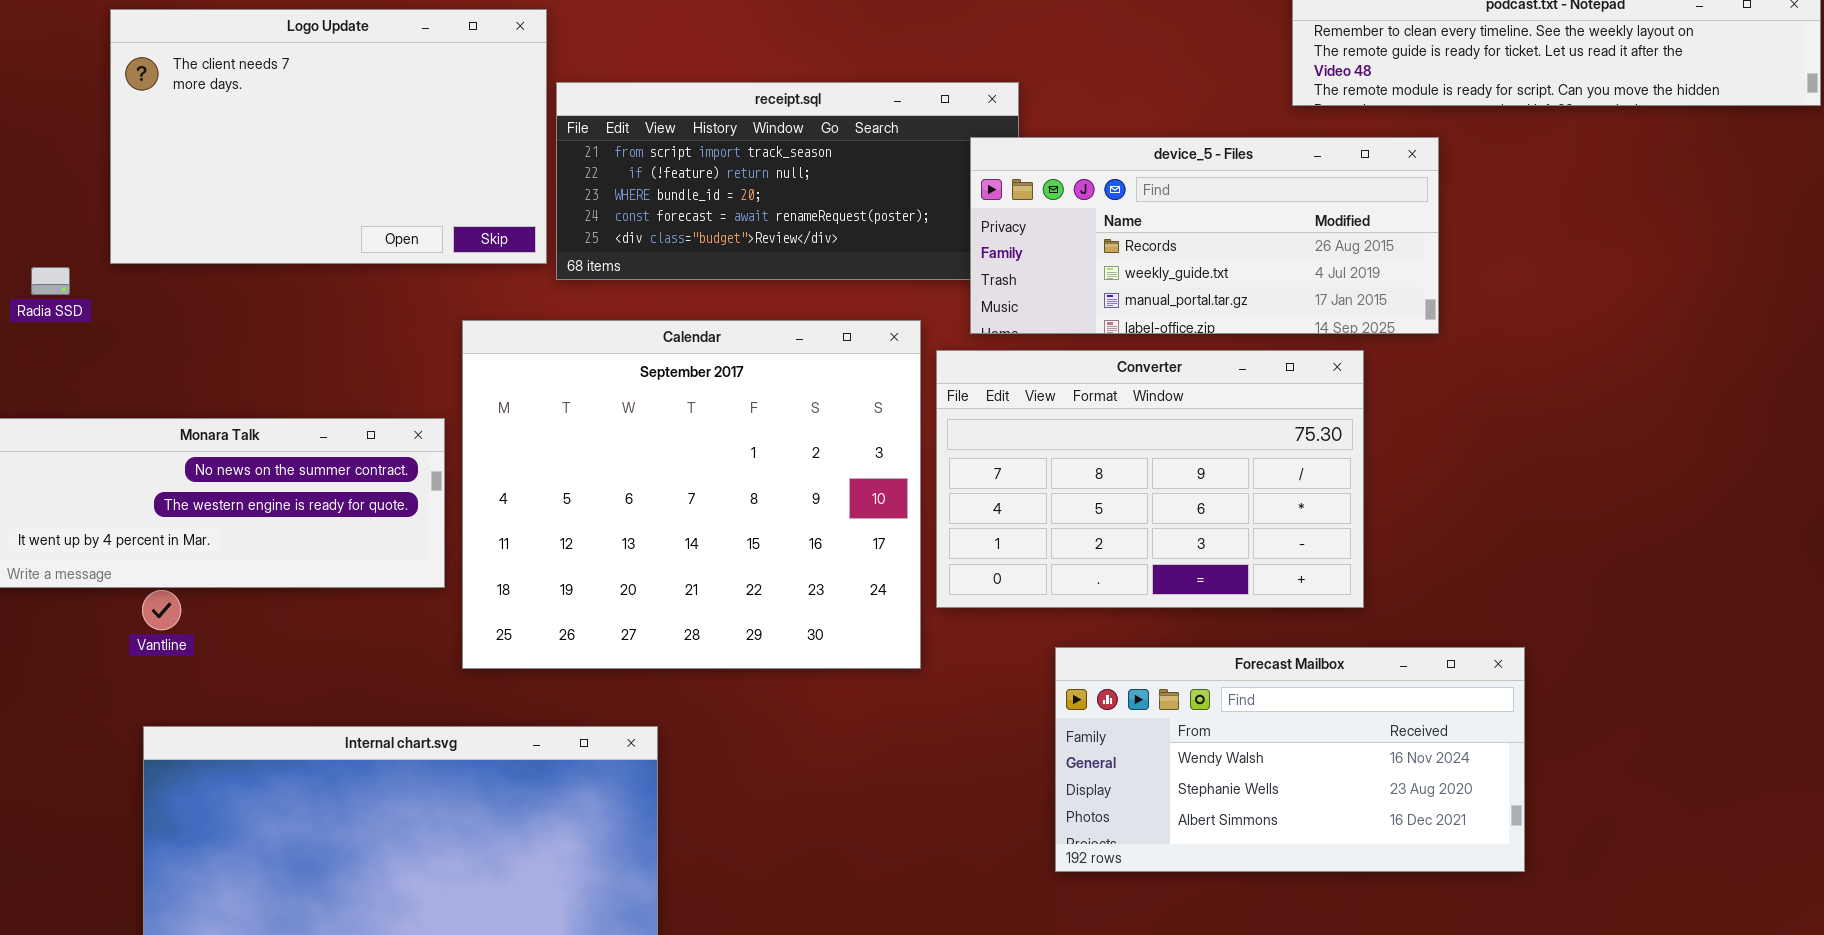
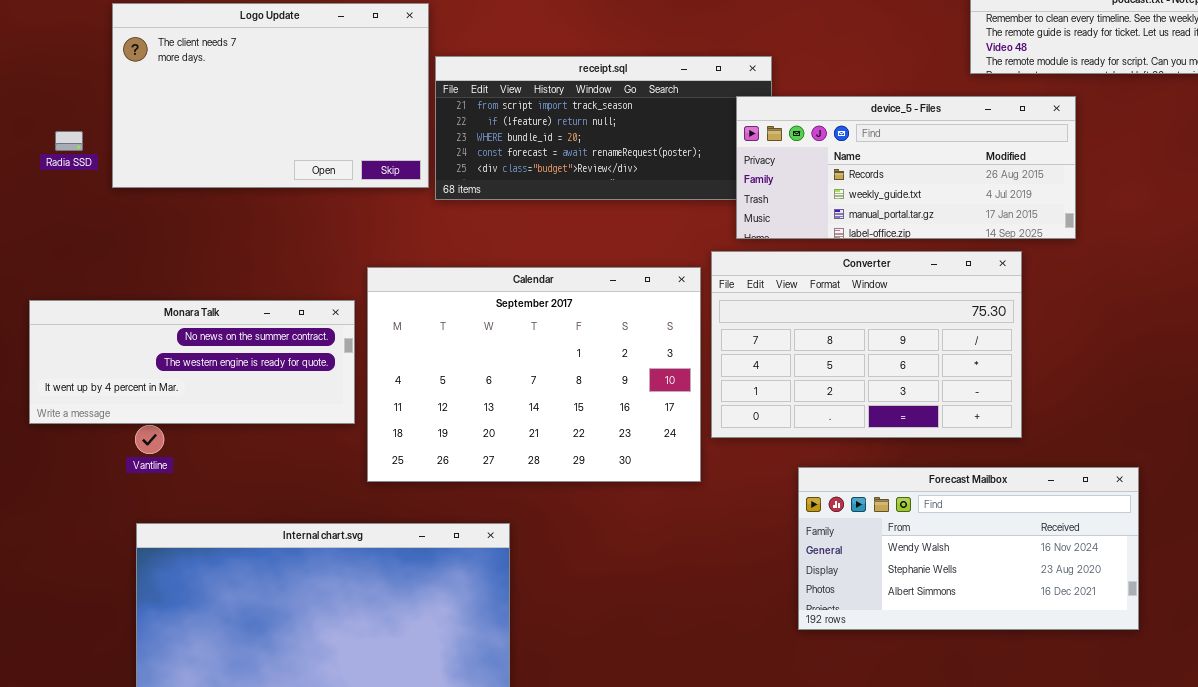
Radia SSD: [31,267,70,295] -> [55,131,83,151], moved
Calendar: [462,320,921,669] -> [367,267,701,482], resized

